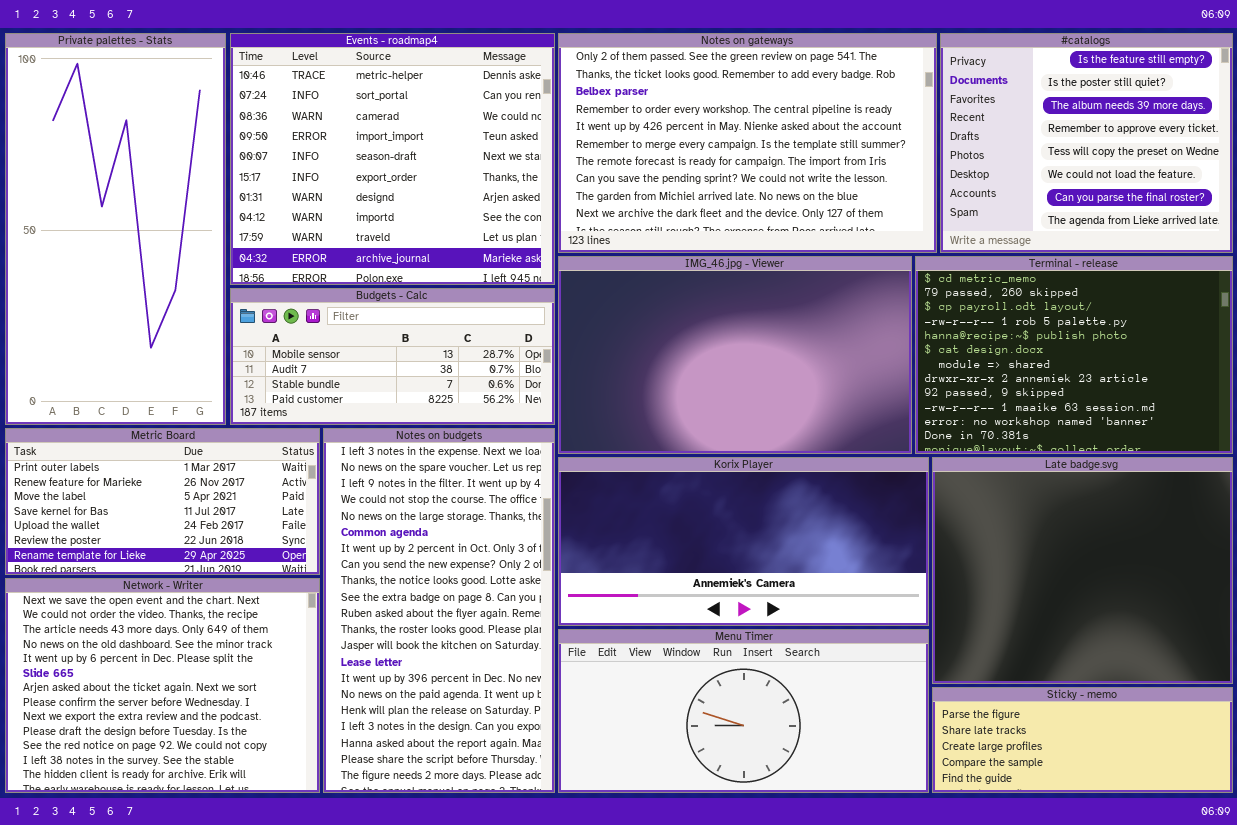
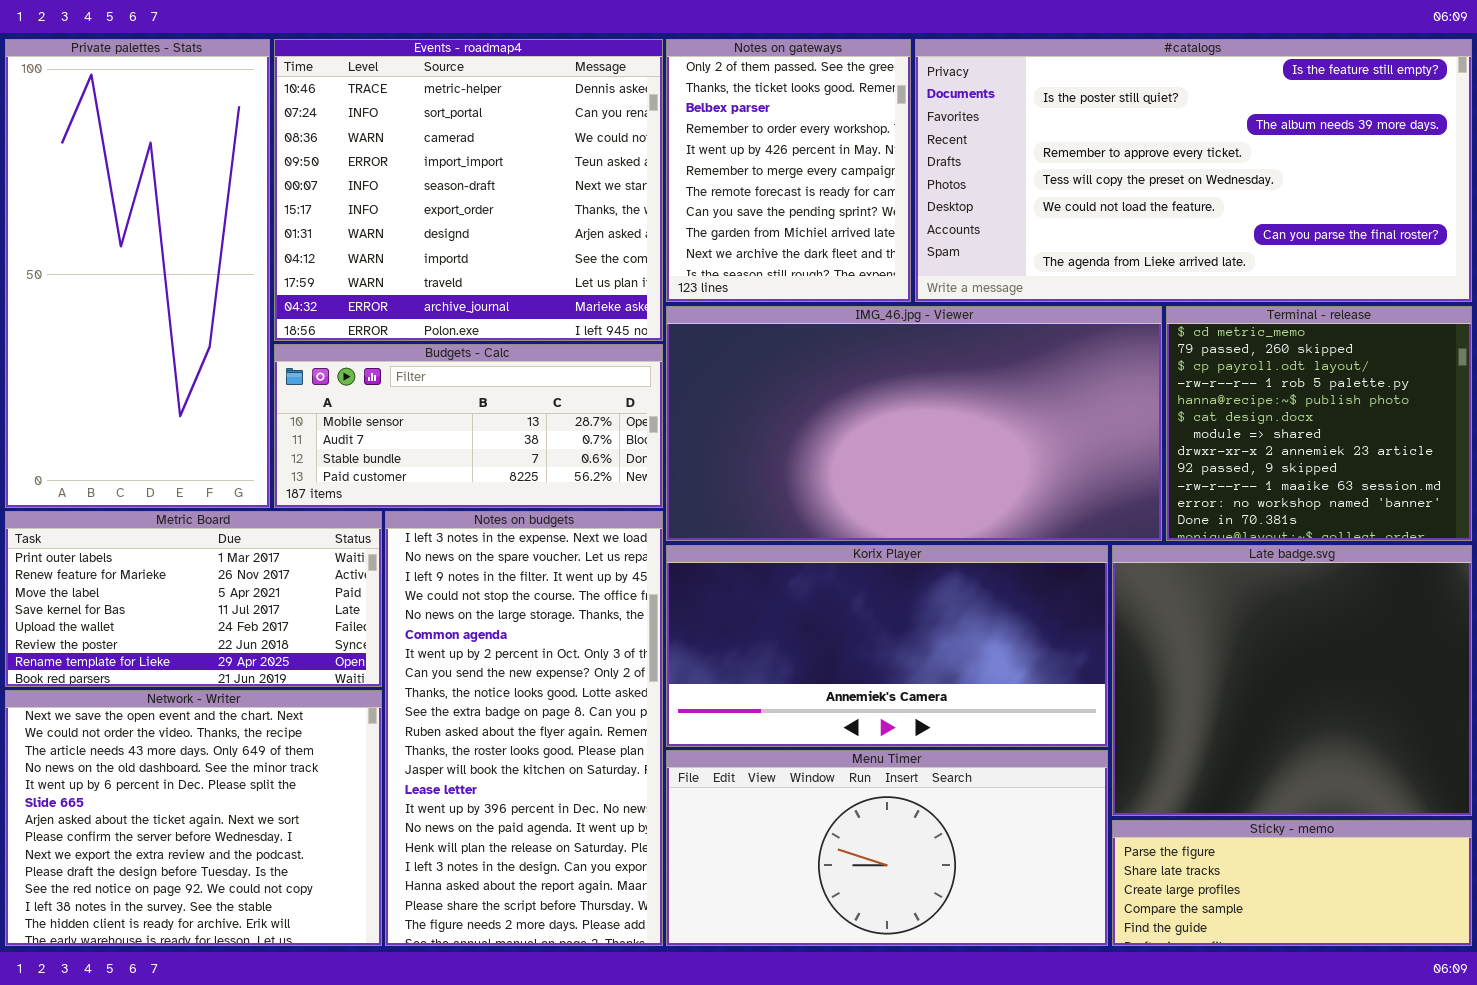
Notes on gateways: [558,33,937,253] -> [666,39,911,302], resized
#catalogs: [940,33,1233,253] -> [915,39,1472,302], resized
IMG_46.jpg - Viewer: [558,256,912,454] -> [666,306,1162,541], resized
Terminal - release: [915,256,1233,454] -> [1166,306,1472,541], resized

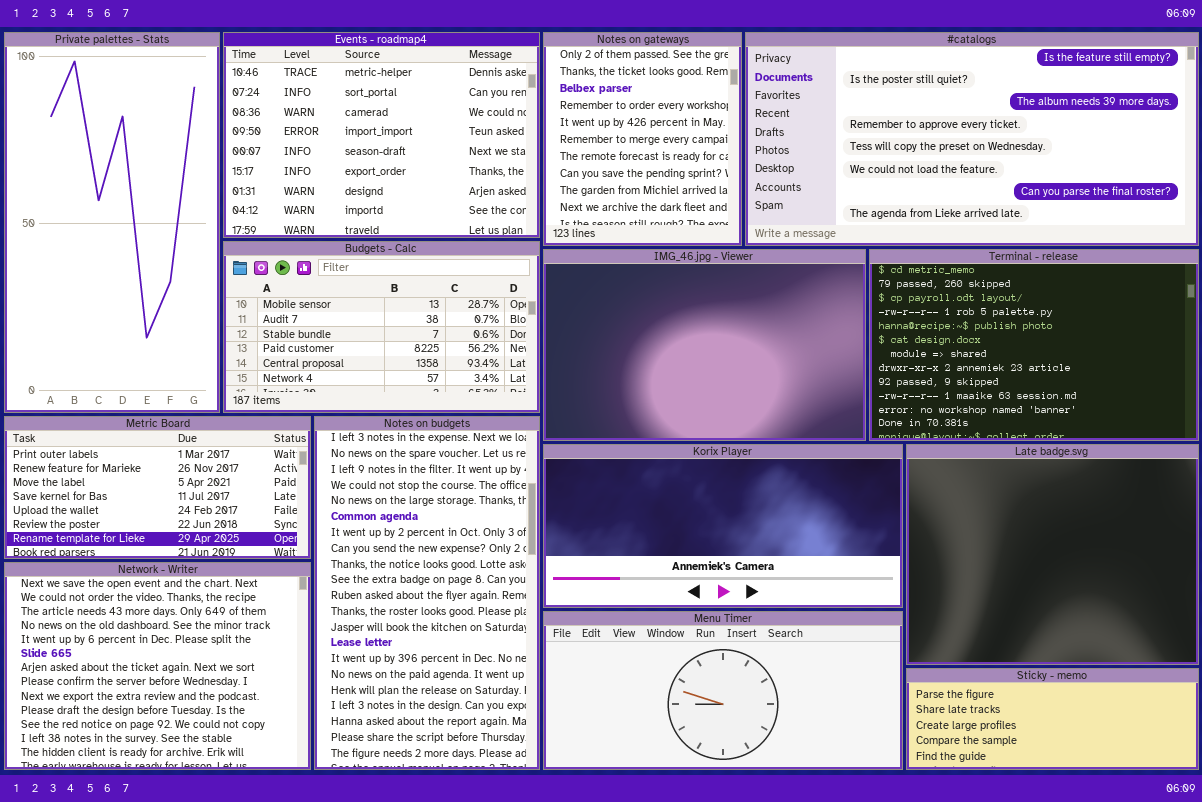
Events - roadmap4: [274,39,663,341] -> [223,32,540,238], resized
IMG_46.jpg - Viewer: [666,306,1162,541] -> [543,249,866,441], resized
Terminal - release: [1166,306,1472,541] -> [869,249,1199,441], resized
Budgets - Calc: [274,344,663,508] -> [223,241,540,413], resized

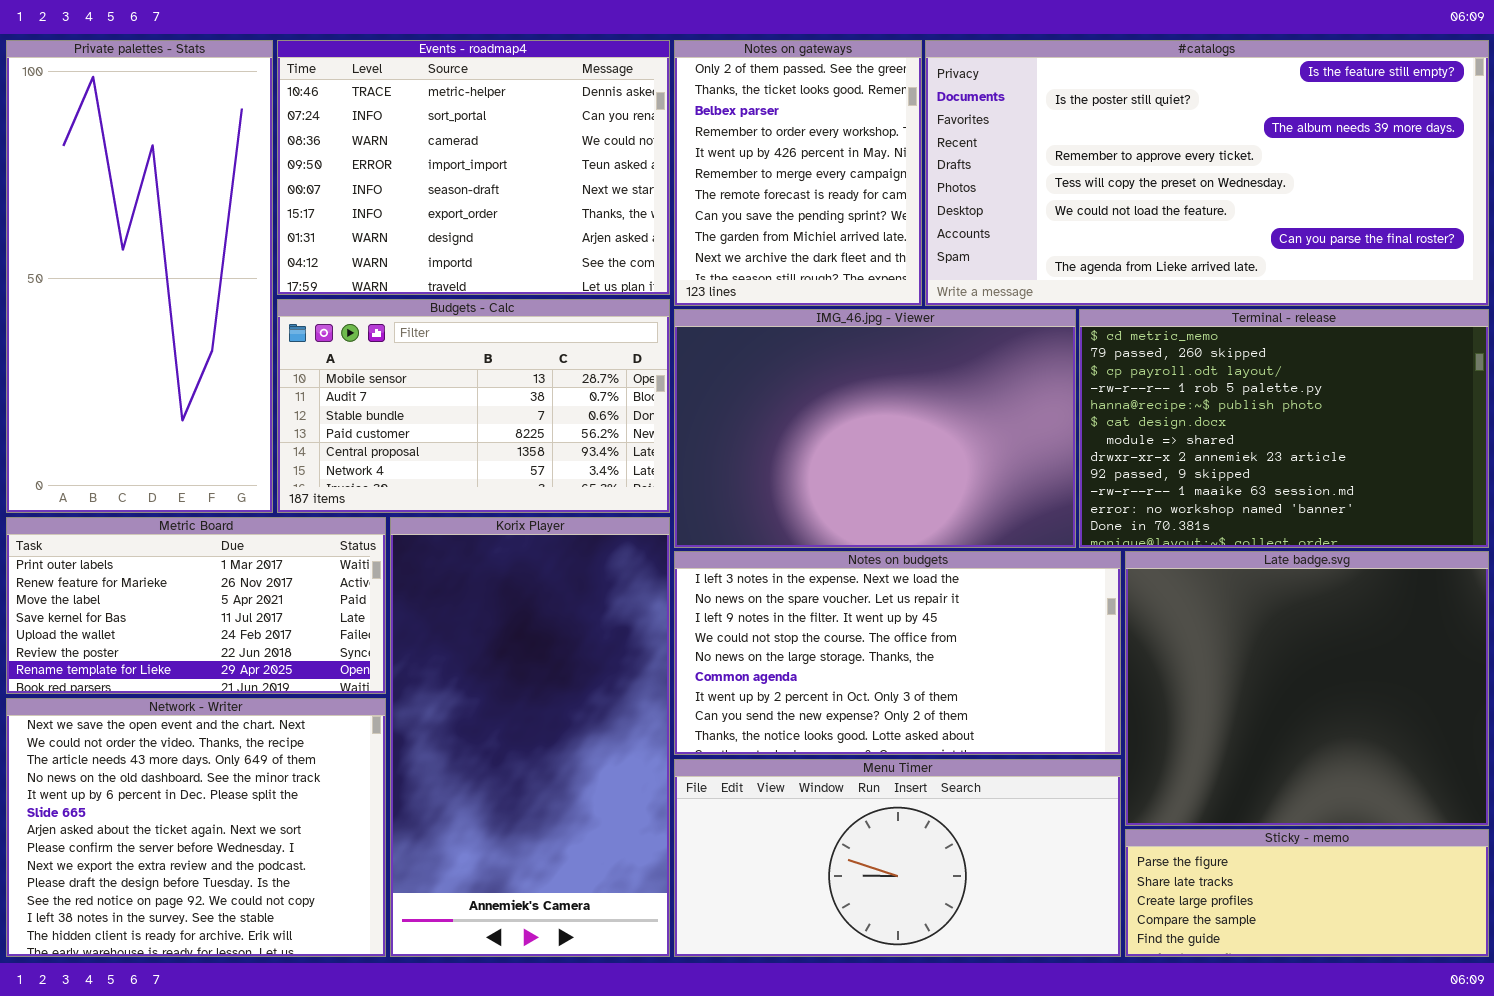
Notes on budgets: [314,416,540,770] -> [674,551,1121,755], moved, resized
Korix Player: [543,444,903,608] -> [390,517,670,957], moved, resized

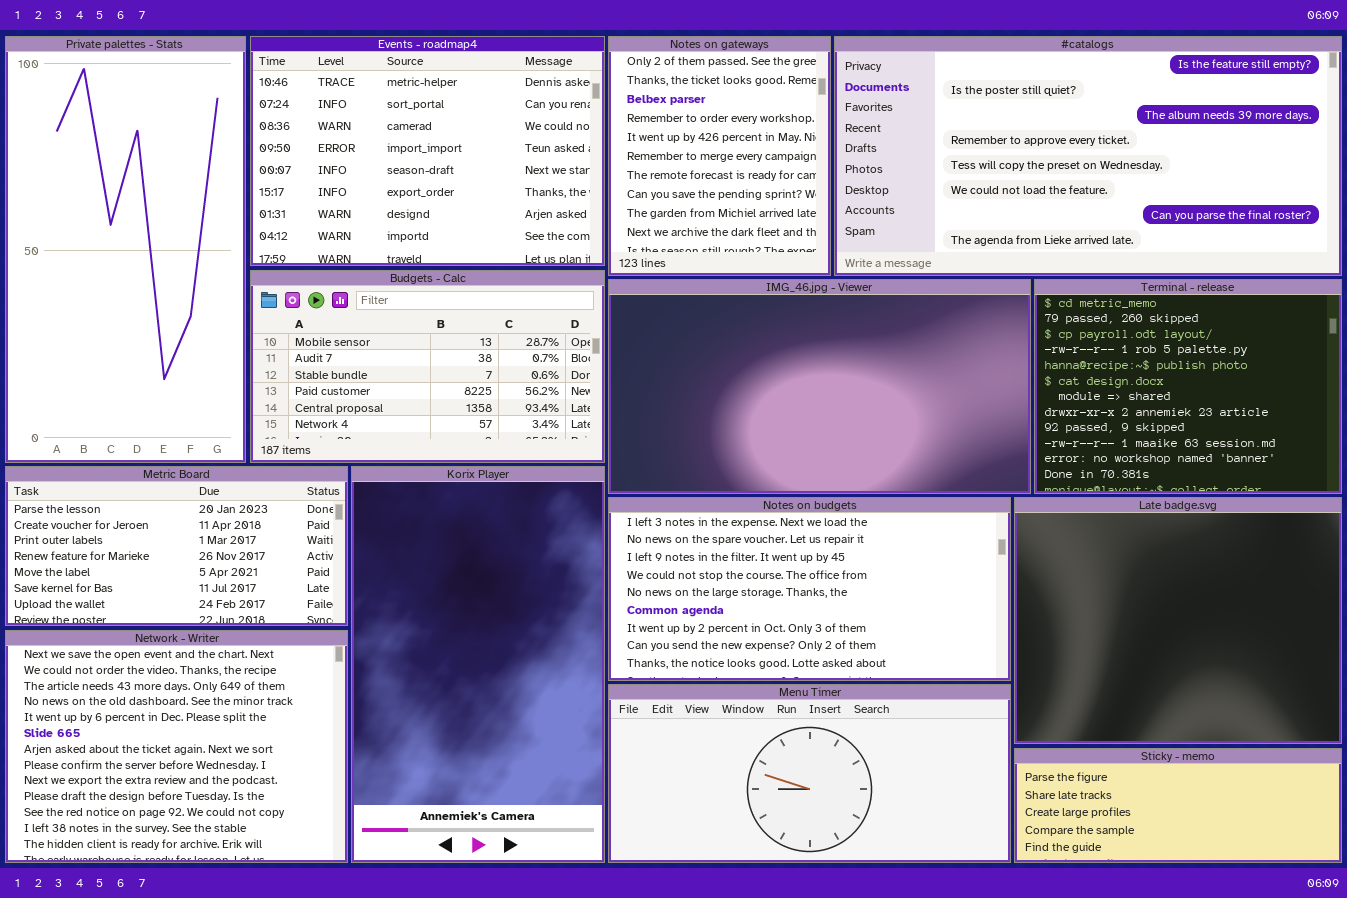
IMG_46.jpg - Viewer: [674,309,1076,548] -> [608,279,1031,494], resized
Terminal - release: [1079,309,1489,548] -> [1034,279,1342,494], resized
Metric Board: [6,517,386,694] -> [5,466,348,626], scrolled up 2 rows

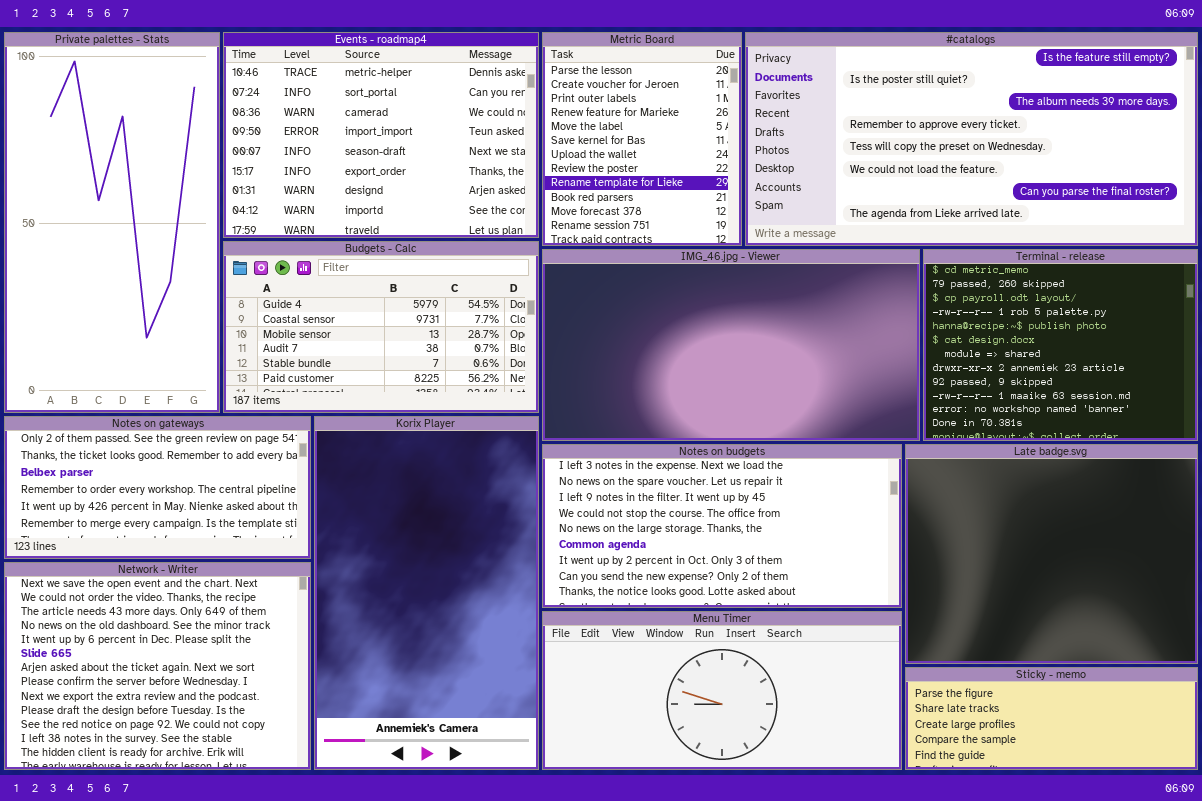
Notes on gateways: [608,36,831,276] -> [4,416,311,559], moved, resized
Budgets - Calc: [250,270,605,463] -> [223,241,539,413], scrolled up 2 rows
Metric Board: [5,466,348,626] -> [542,32,742,246], moved, resized

